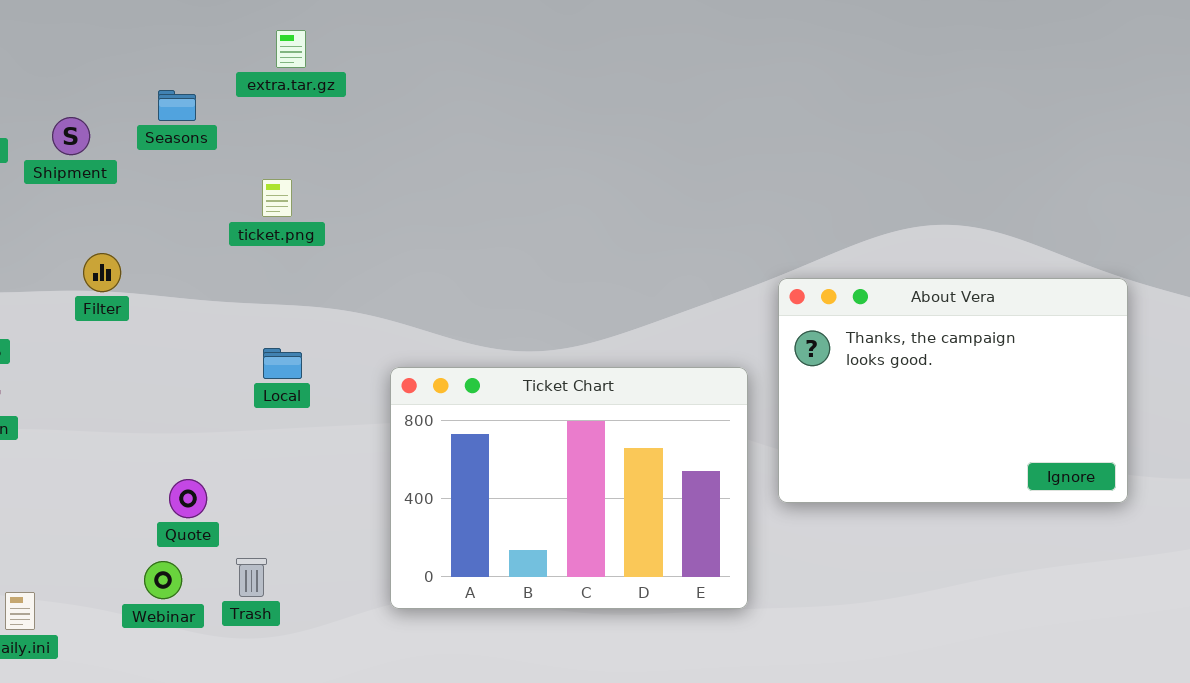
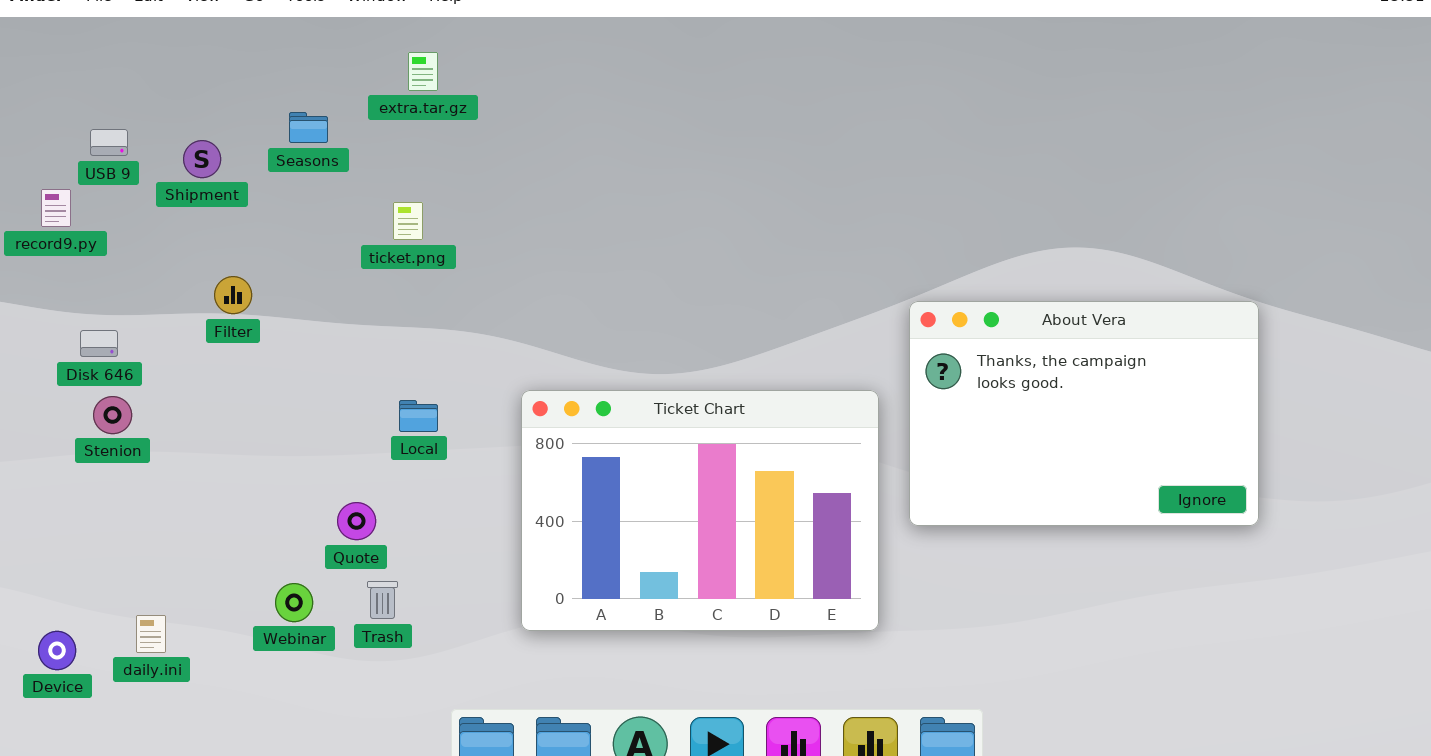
Local: [263,348,302,379] -> [399,400,438,432], moved
Quote: [169,479,207,518] -> [337,502,376,540], moved

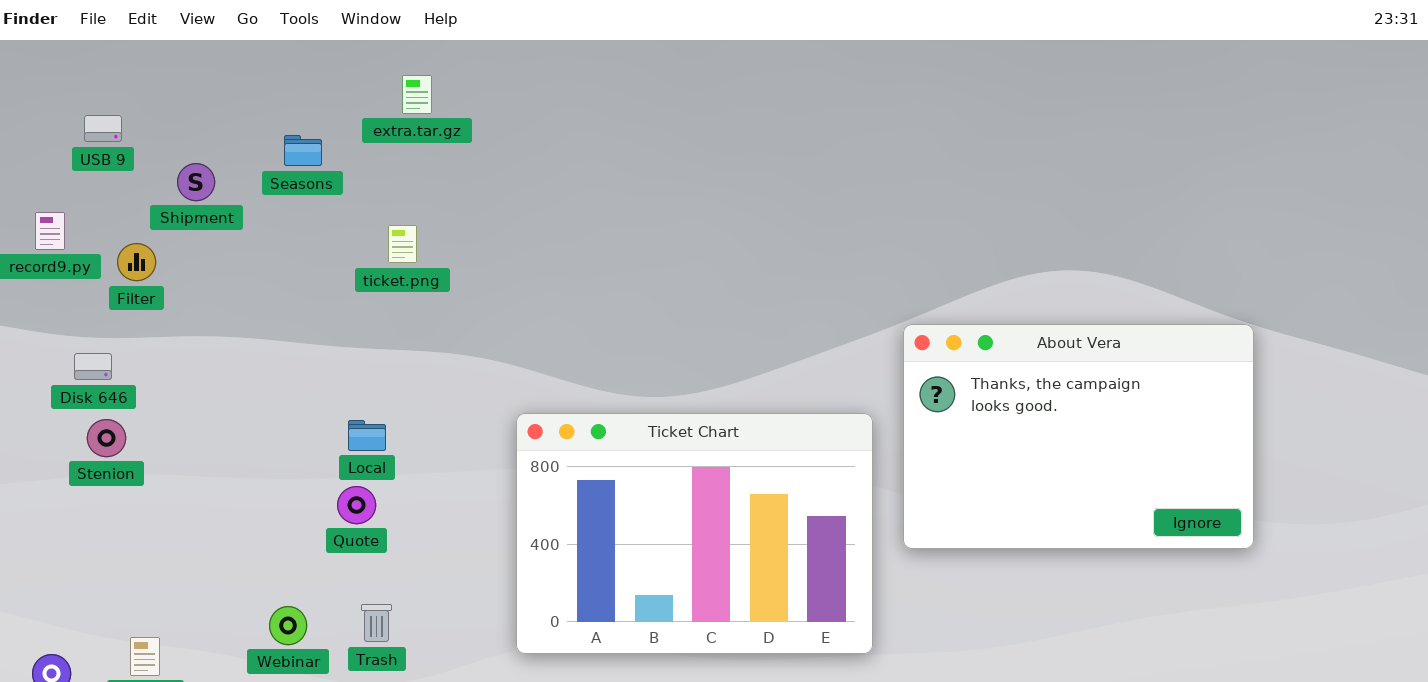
USB 9: [90,129,128,156] -> [84,115,122,142], moved
Filter: [214,276,252,314] -> [117,243,156,281], moved
Local: [399,400,438,432] -> [348,420,386,451], moved
Quote: [337,502,376,540] -> [337,486,376,524], moved

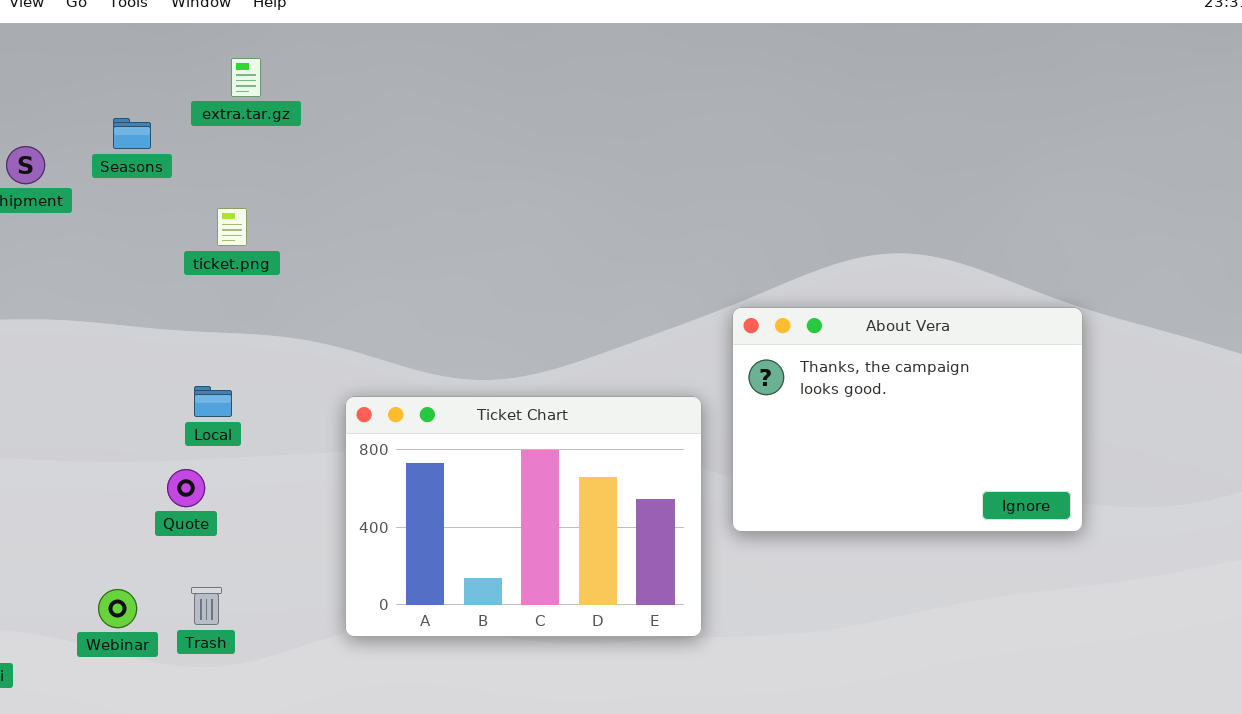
Local: [348,420,386,451] -> [194,386,232,417], moved

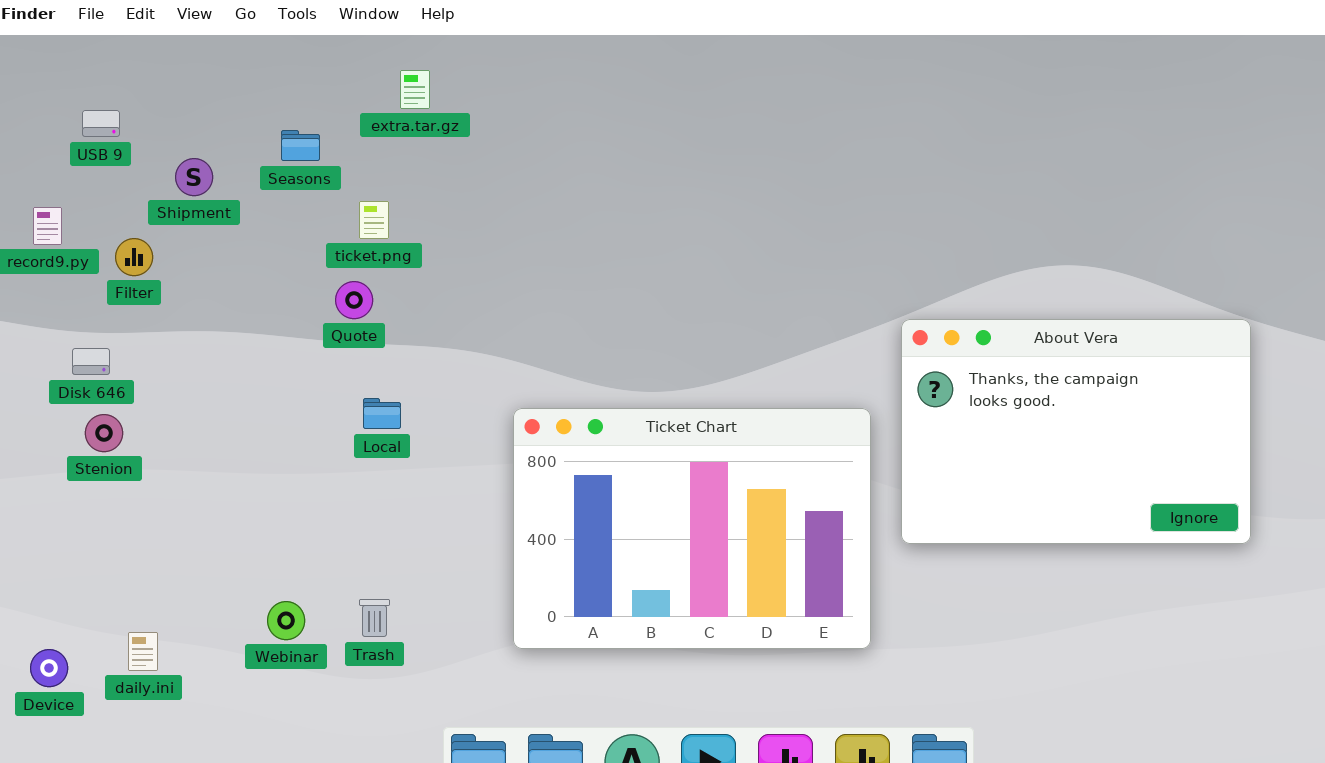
ticket.png: [217,208,247,246] -> [359,201,389,239], moved
Quote: [167,469,205,507] -> [335,281,373,319], moved

